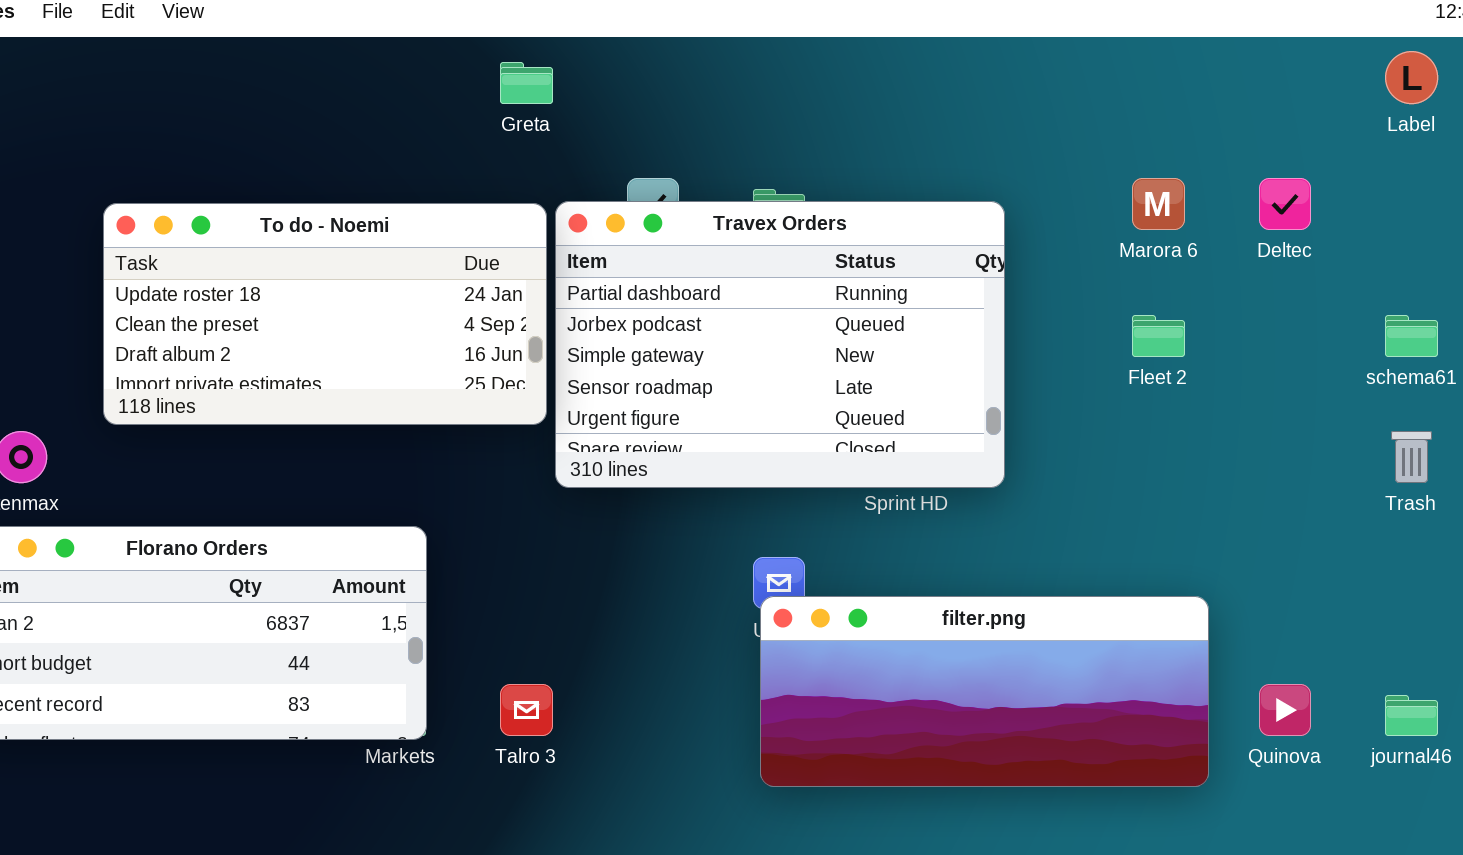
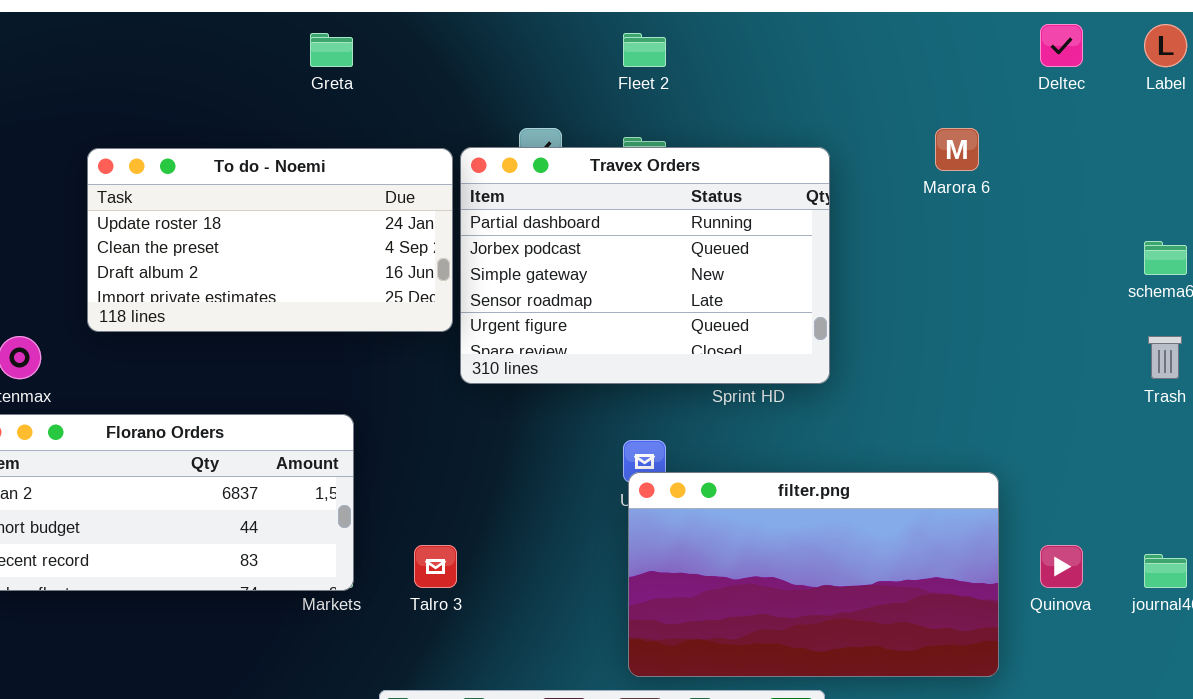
Greta: [500,62,553,104] -> [310,33,353,67], moved
Deltec: [1259,178,1311,230] -> [1040,24,1083,67], moved
Fleet 2: [1132,315,1185,357] -> [623,33,666,67], moved
filter.png: [760,596,1209,787] -> [628,472,999,677], resized

